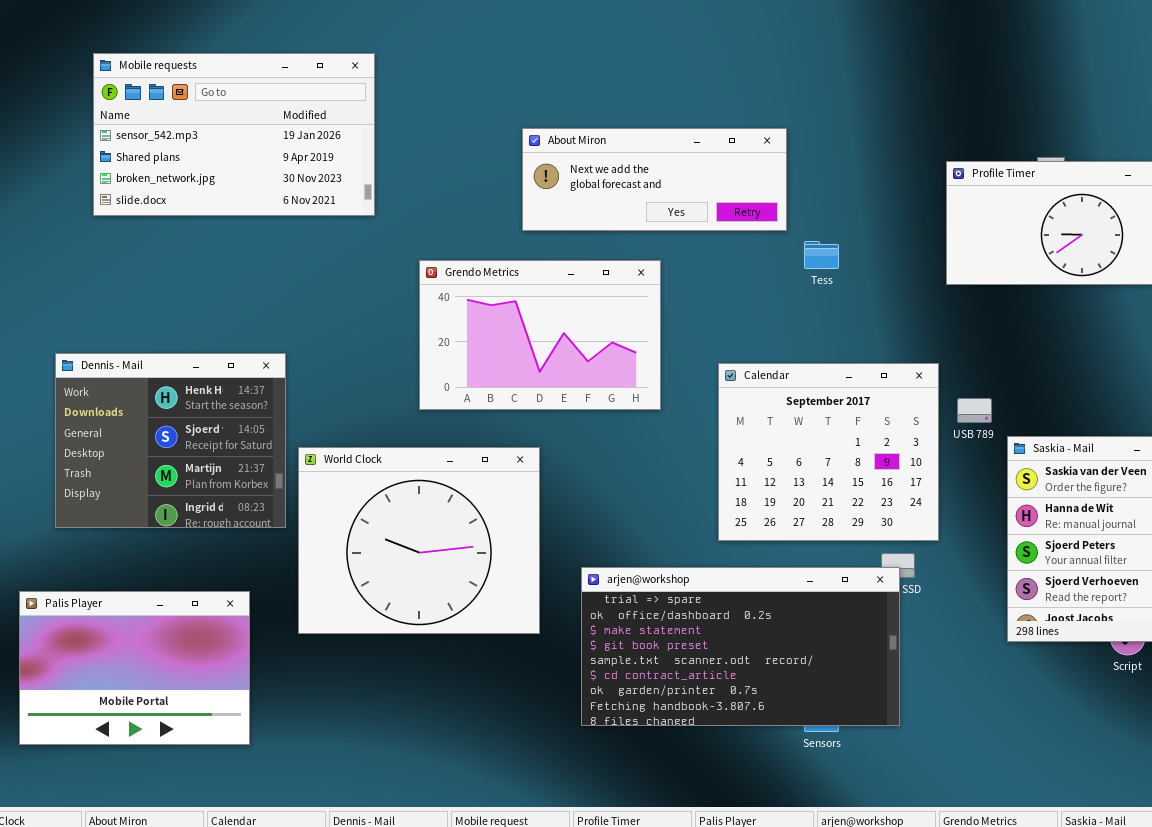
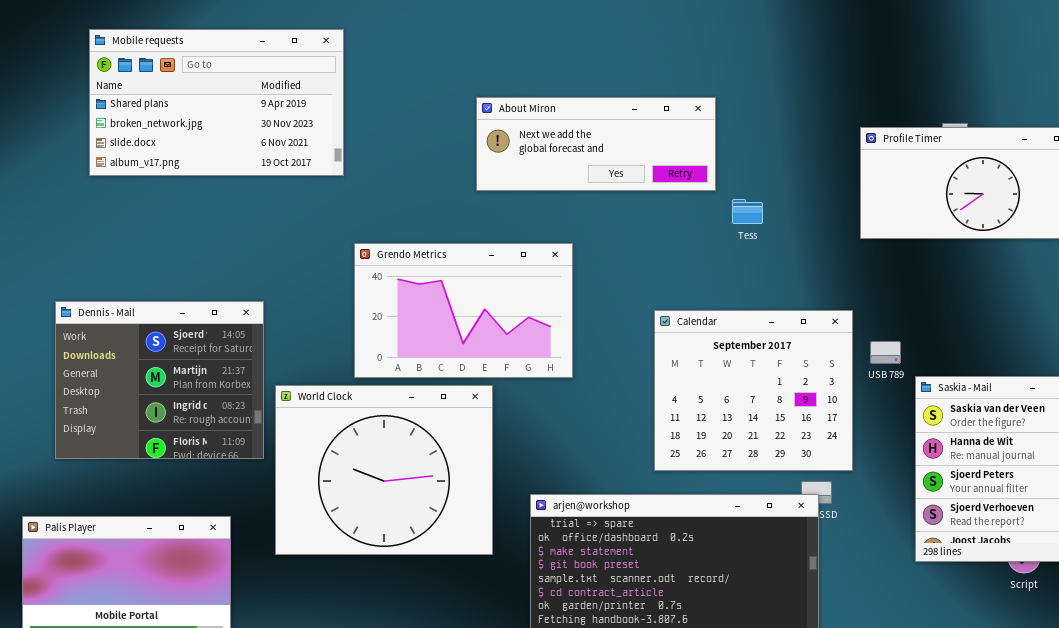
Mobile requests: [93,53,375,216] -> [89,29,344,176], scrolled down 1 row
Grendo Metrics: [419,260,661,410] -> [354,243,573,378], moved
Dennis - Mail: [55,353,286,528] -> [55,301,264,459], scrolled down 1 row

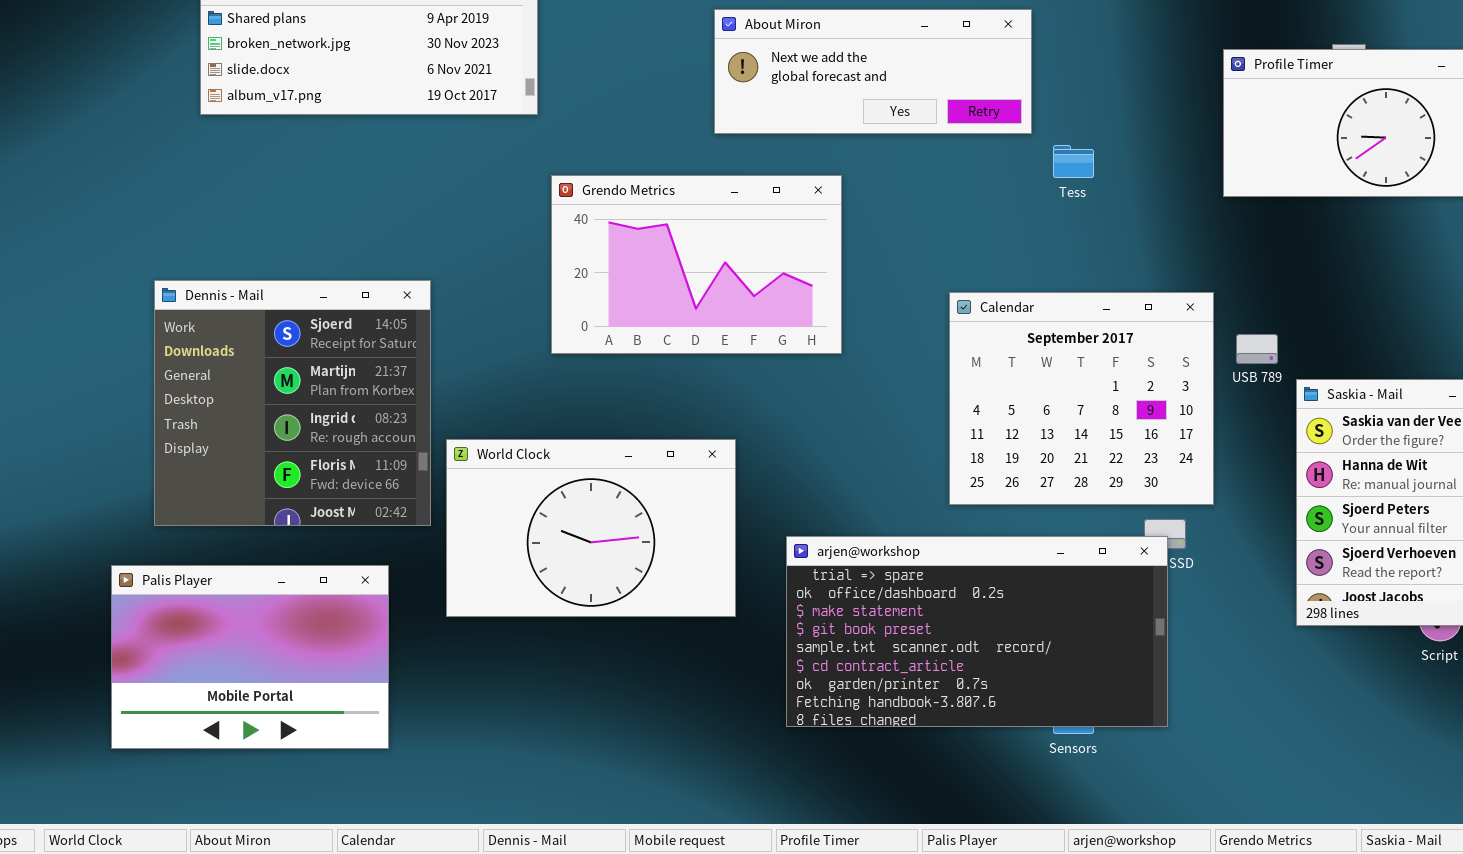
Grendo Metrics: [354,243,573,378] -> [551,175,842,354], moved
Dennis - Mail: [55,301,264,459] -> [154,280,431,526], resized
World Clock: [275,385,493,555] -> [446,439,736,617], resized

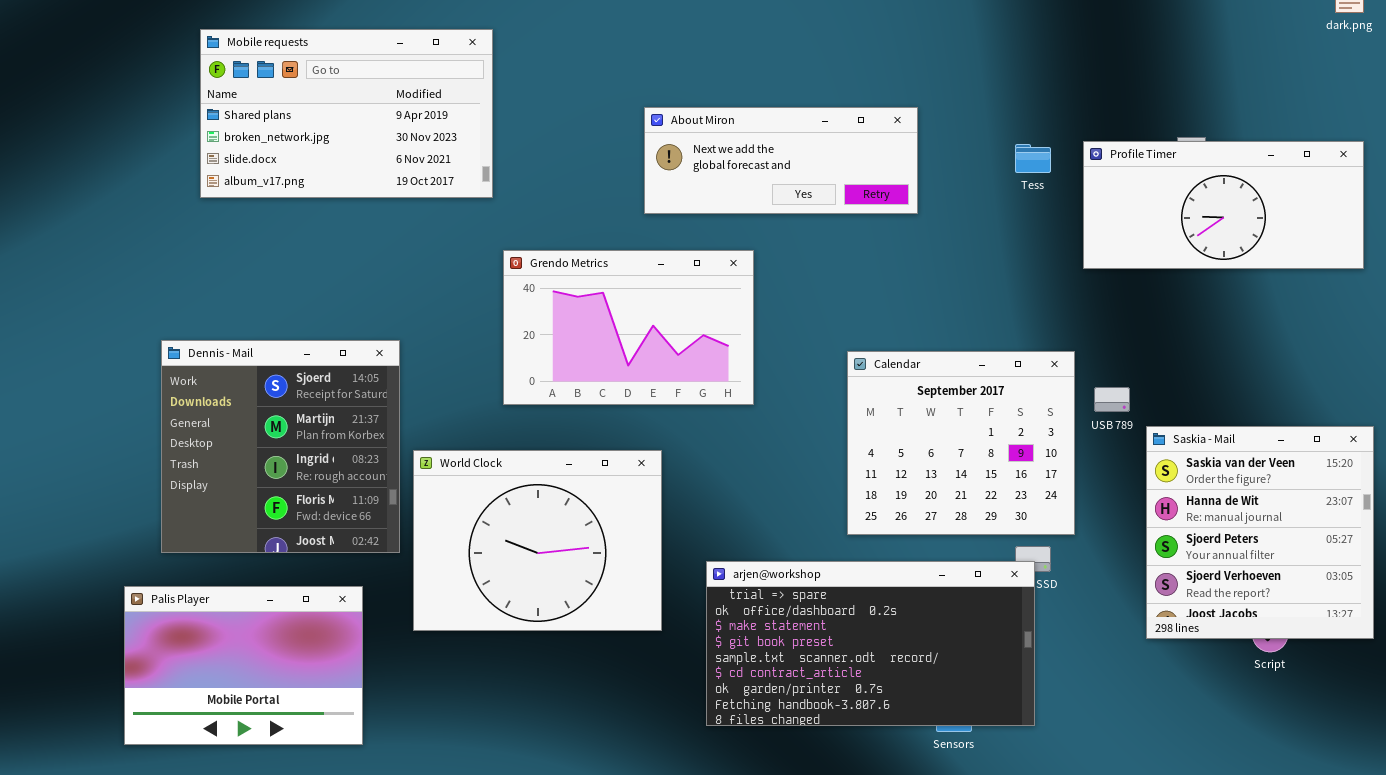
Tess: [1053,145,1094,178] -> [1015,144,1051,173], moved
World Clock: [446,439,736,617] -> [413,450,662,631], resized

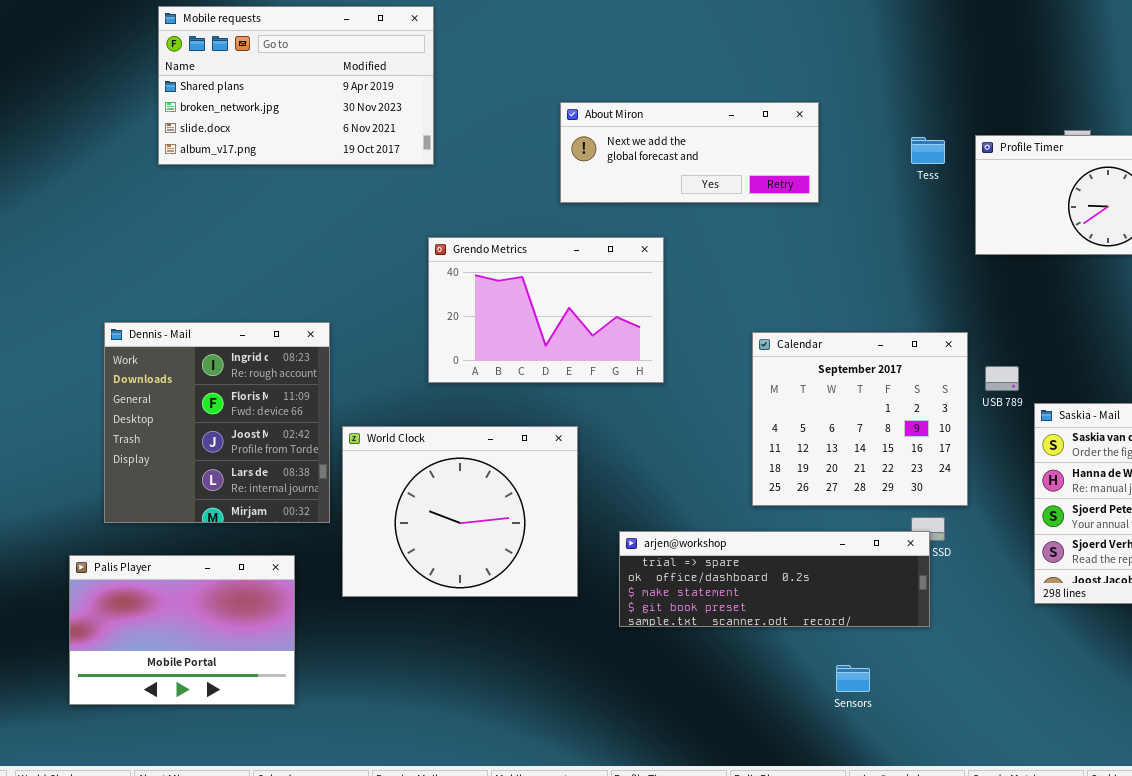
Mobile requests: [200,29,493,198] -> [158,6,434,165], moved
Dennis - Mail: [161,340,400,553] -> [104,322,330,523], scrolled down 2 rows
arjen@workshop: [706,561,1035,726] -> [619,531,930,627], resized

